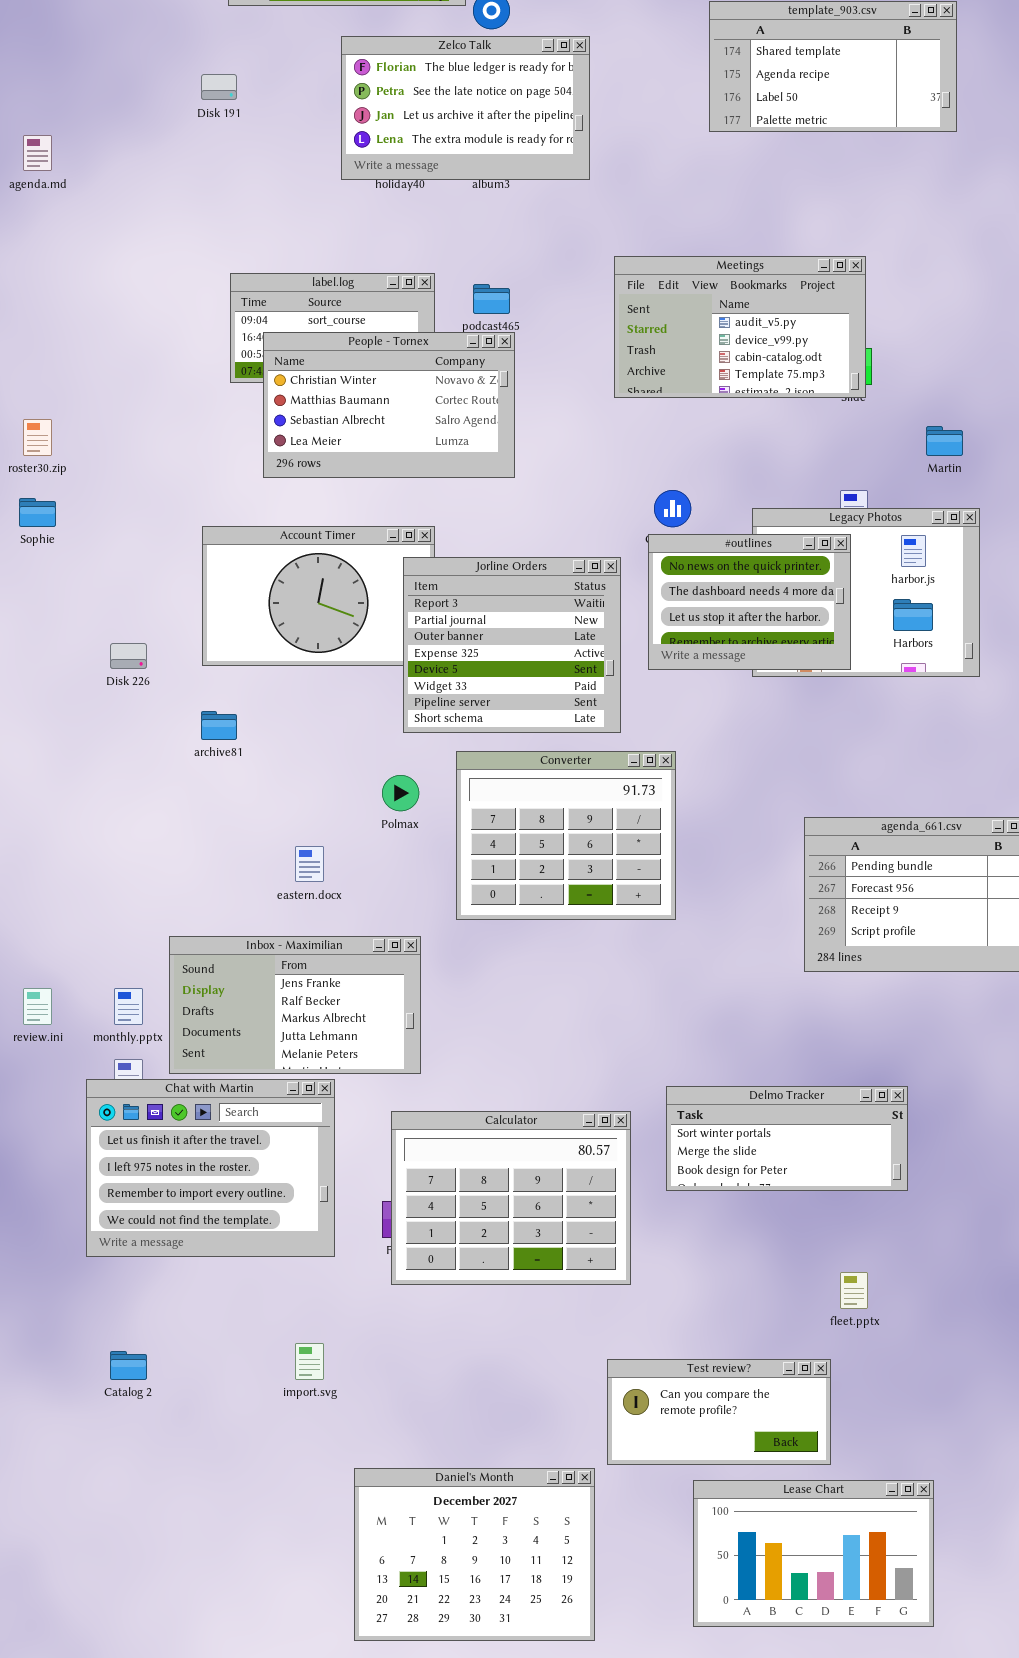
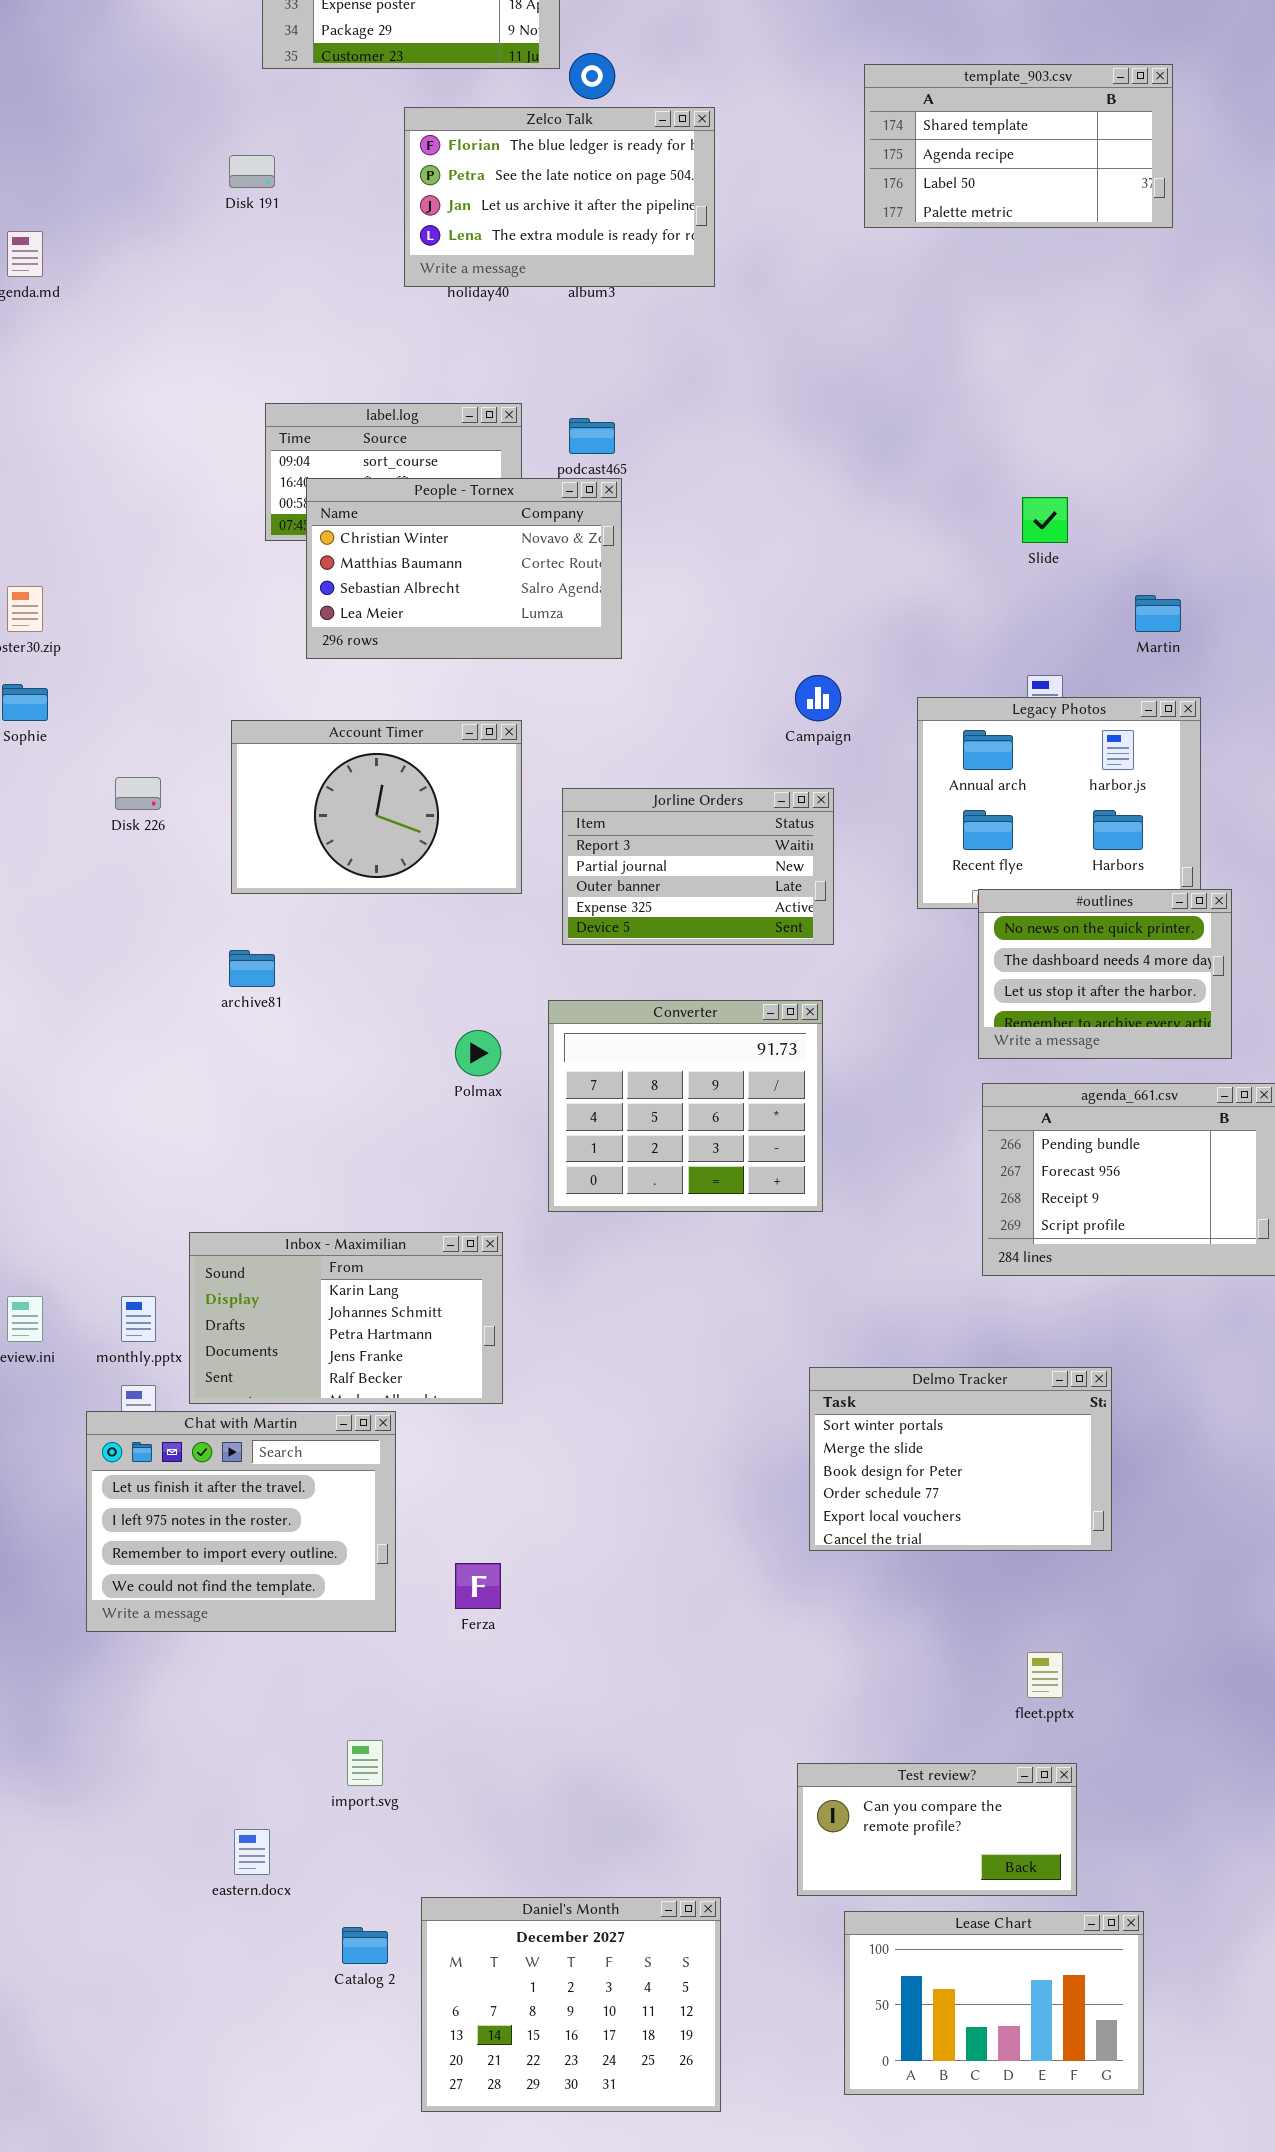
Meetings: [614,256,866,398] -> none, closed
#outlines: [648,534,851,670] -> [978,889,1232,1059], moved
Jorline Orders: [403,557,621,733] -> [562,788,834,945], moved, resized
Disk 226: [110,643,147,669] -> [115,777,161,810], moved
eastern.docx: [295,846,324,882] -> [234,1829,270,1875], moved
Inbox - Maximilian: [169,936,421,1074] -> [189,1232,503,1404], scrolled up 3 rows
Delmo Tracker: [666,1086,908,1191] -> [809,1367,1112,1551], resized
Calculator: [391,1111,631,1285] -> none, closed
Catalog 2: [110,1351,147,1380] -> [342,1927,388,1964], moved
Test review?: [607,1359,831,1465] -> [797,1763,1077,1896], moved

